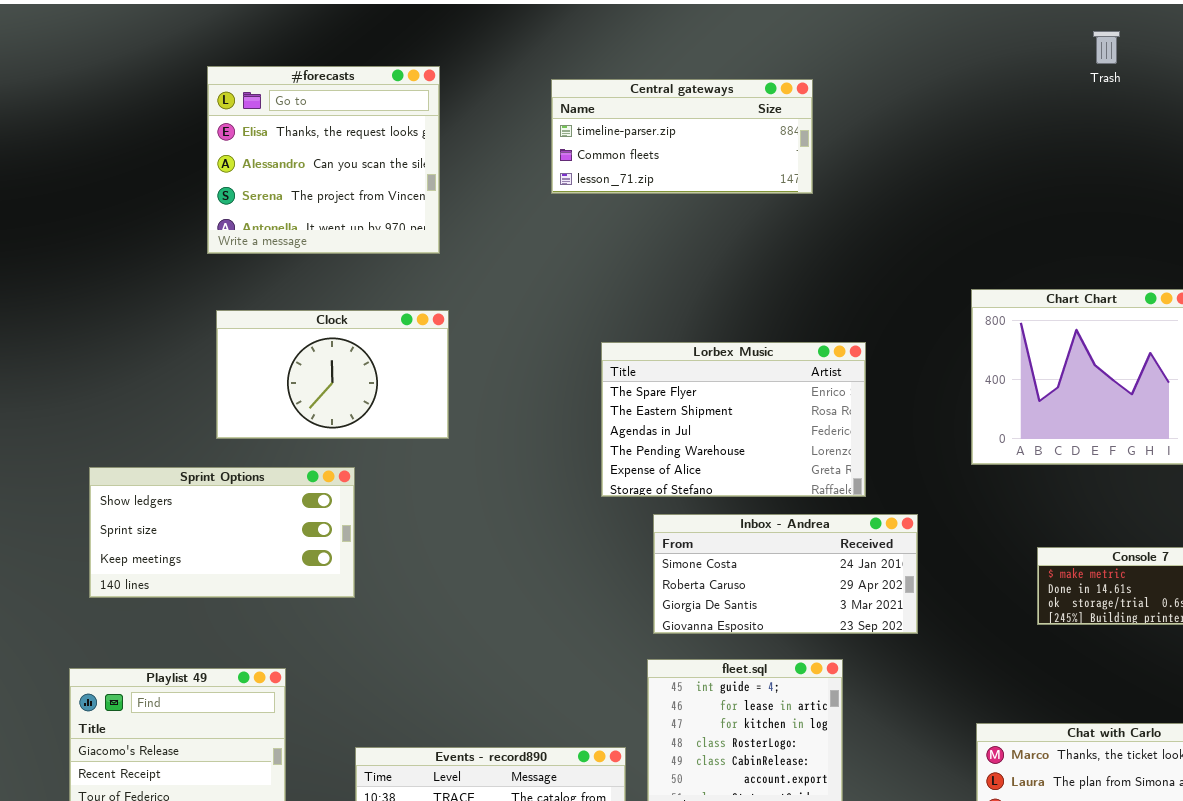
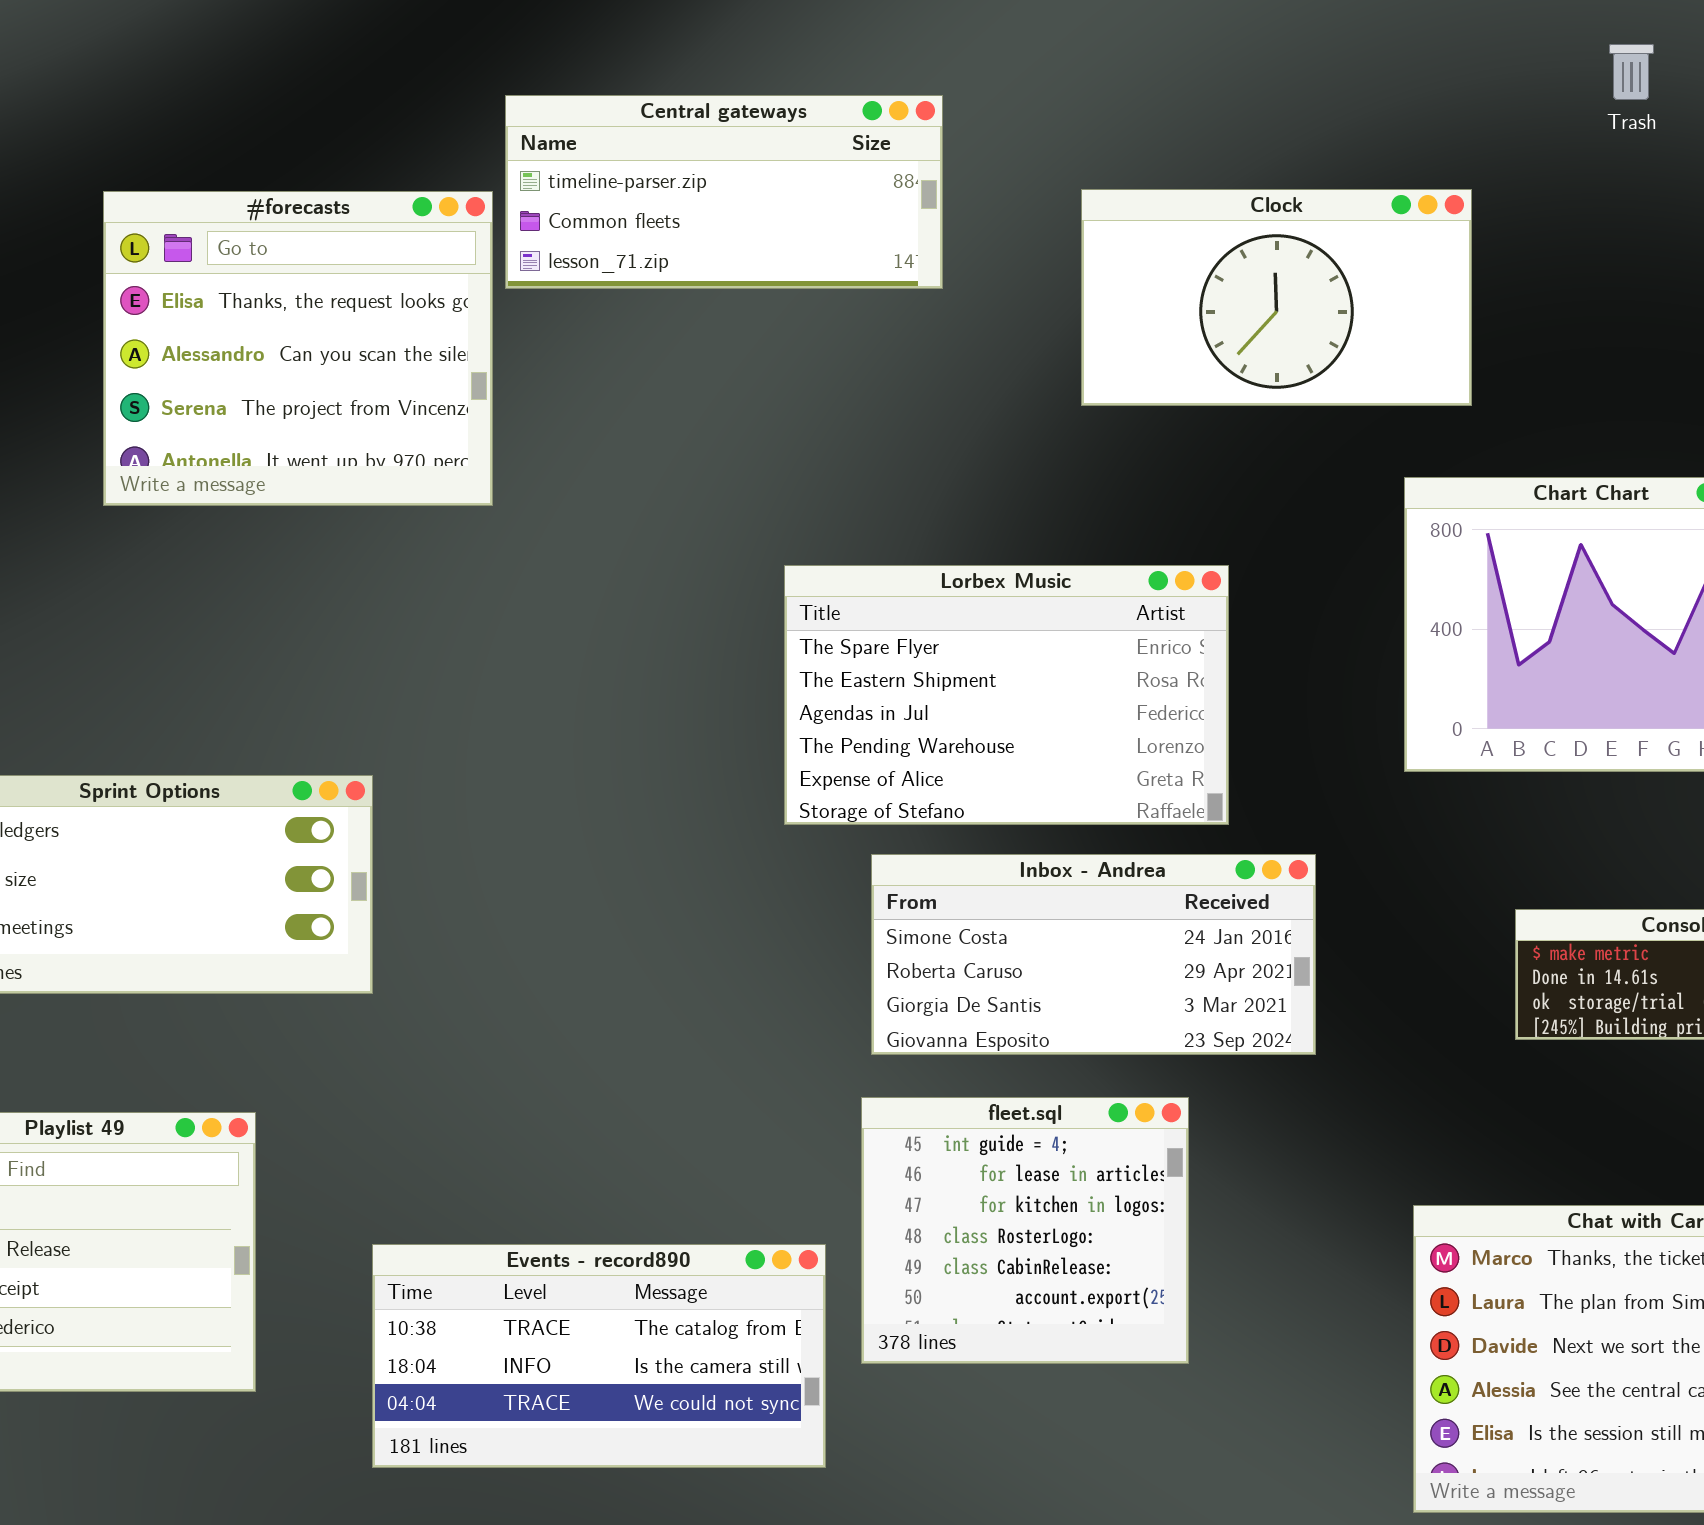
#forecasts: [207,66,440,254] -> [103,191,493,506], moved
Central gateways: [551,79,813,194] -> [505,95,943,289], moved
Clock: [216,310,449,439] -> [1081,189,1472,406], moved

